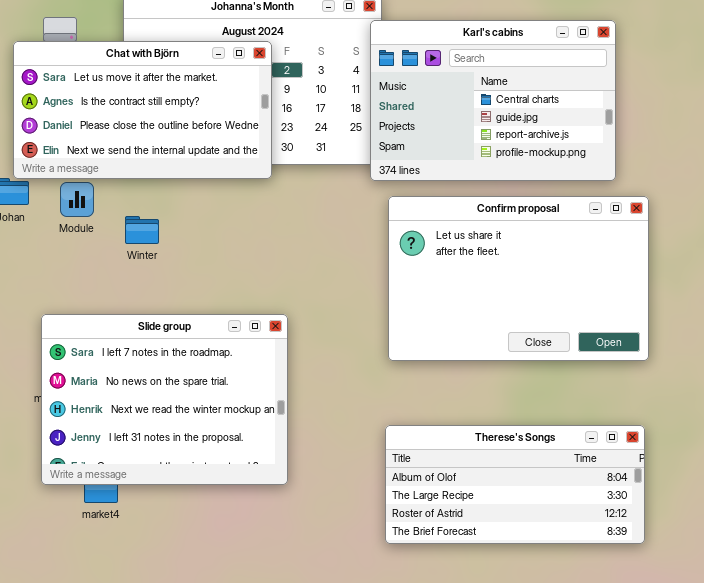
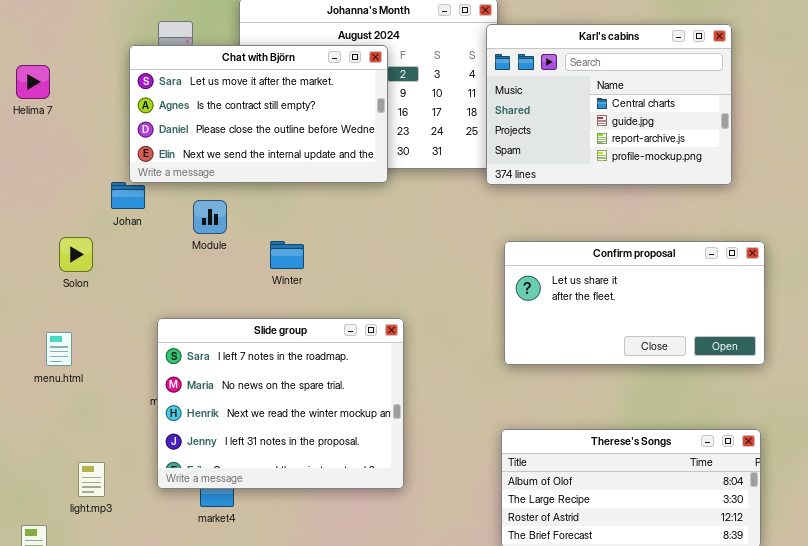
Module: [60,182,94,217] -> [193,200,227,234], moved
Confirm proposal: [388,196,649,361] -> [504,241,765,365], resized
Winter: [125,216,159,244] -> [270,241,304,269], moved

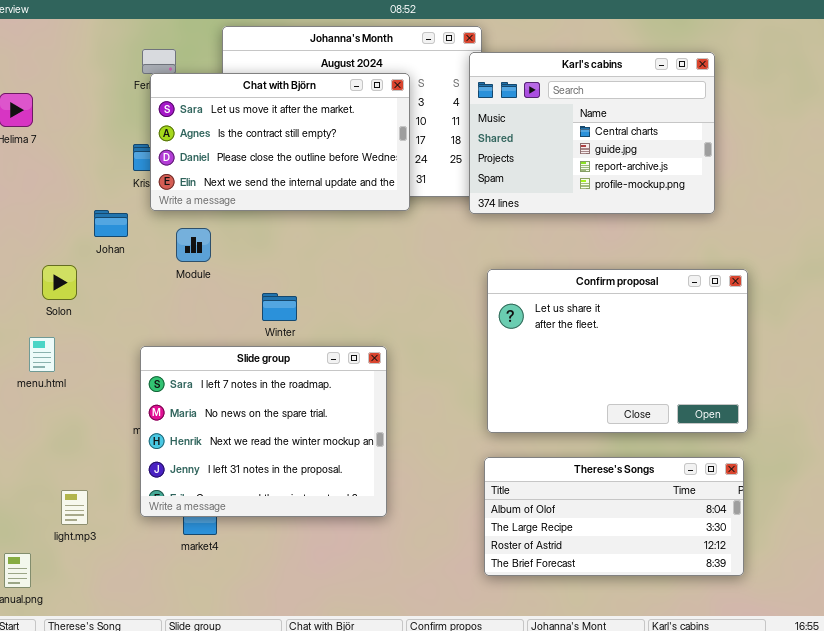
Chat with Björn: [129,45,388,183] -> [150,73,410,211], moved
Winter: [270,241,304,269] -> [262,293,297,321], moved
Confirm proposal: [504,241,765,365] -> [487,269,748,433], resized
menu.html: [46,332,72,366] -> [29,337,55,372], moved

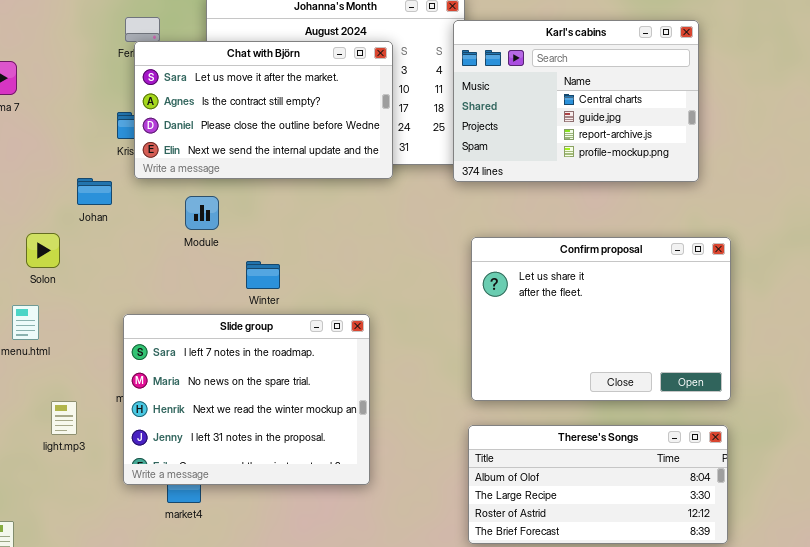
Module: [176,228,211,262] -> [185,196,219,230], moved
light.mp3: [61,490,88,525] -> [51,401,77,435], moved

